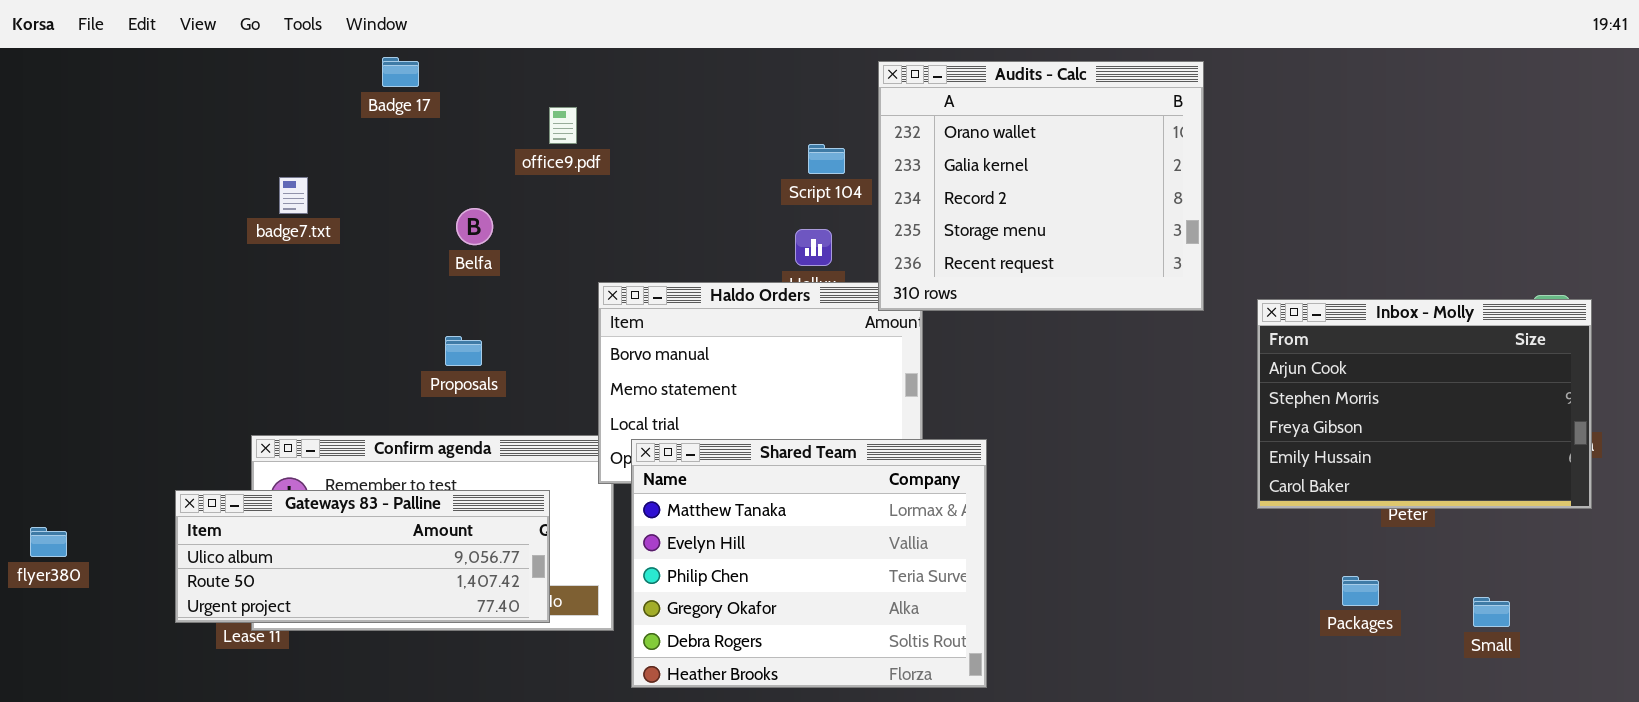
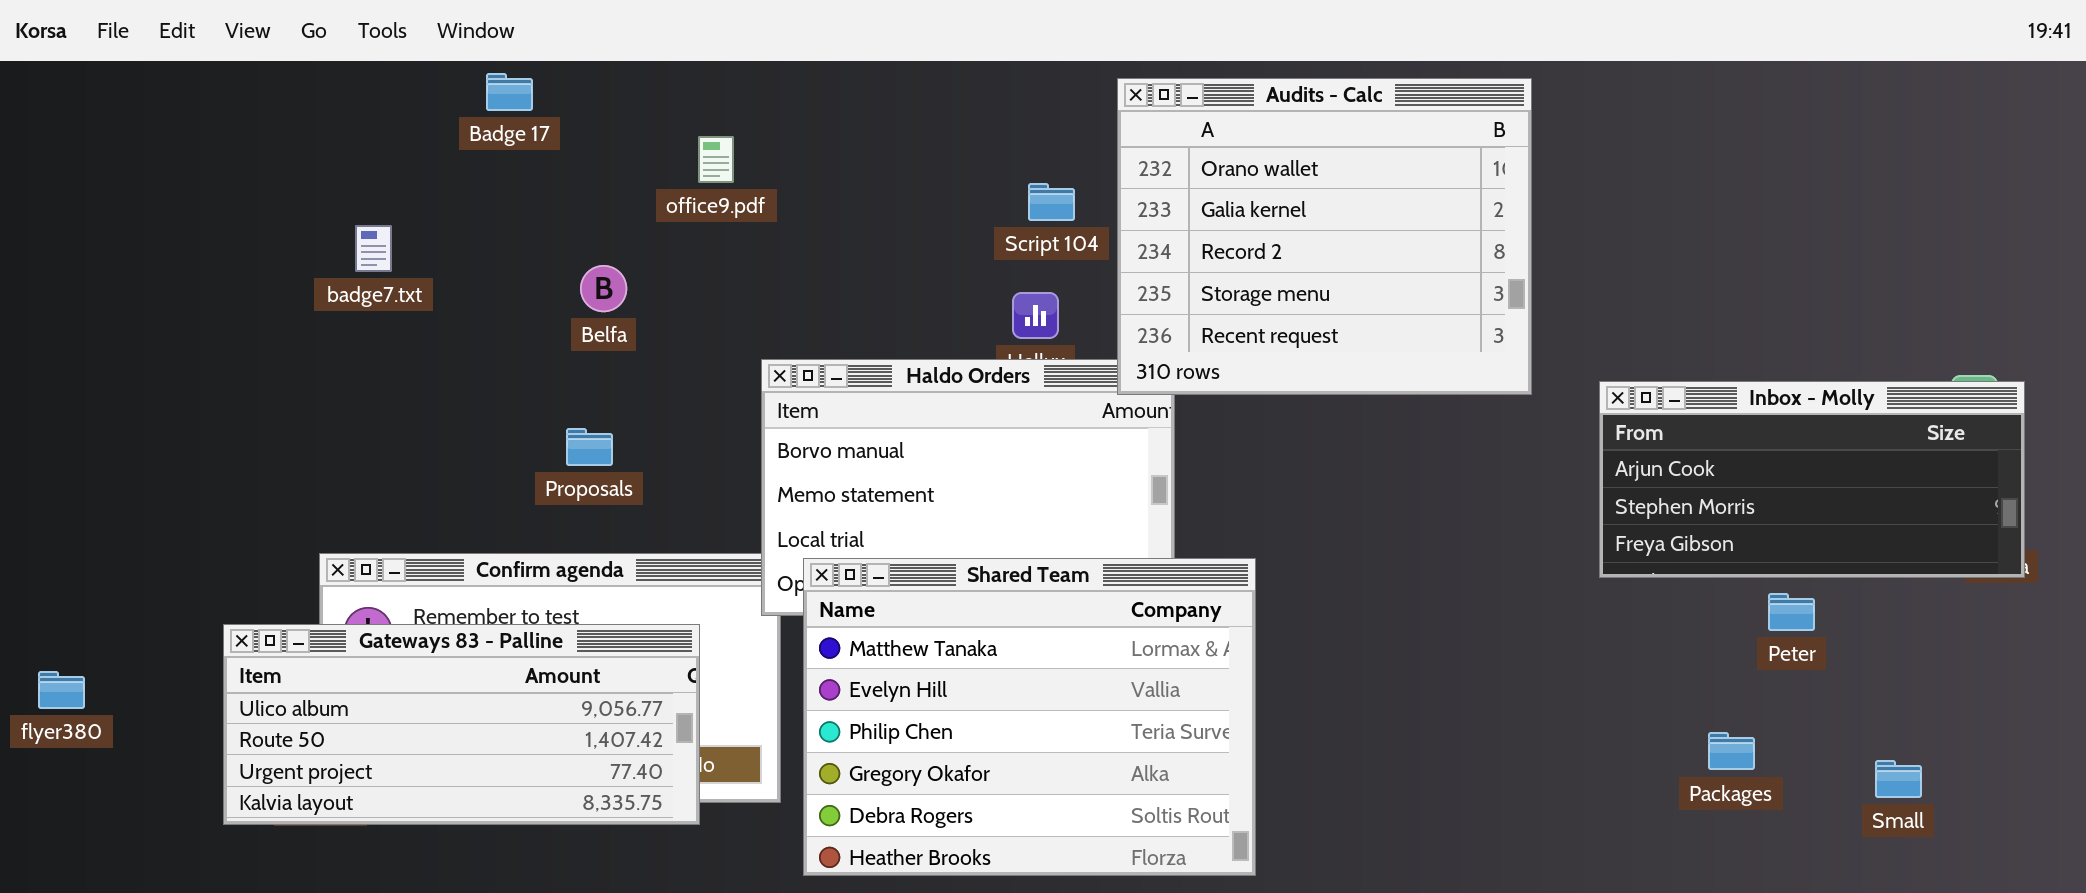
Inbox - Molly: [1257,299,1592,509] -> [1599,381,2025,578], resized
Gateways 83 - Palline: [175,490,550,623] -> [223,624,700,825], resized

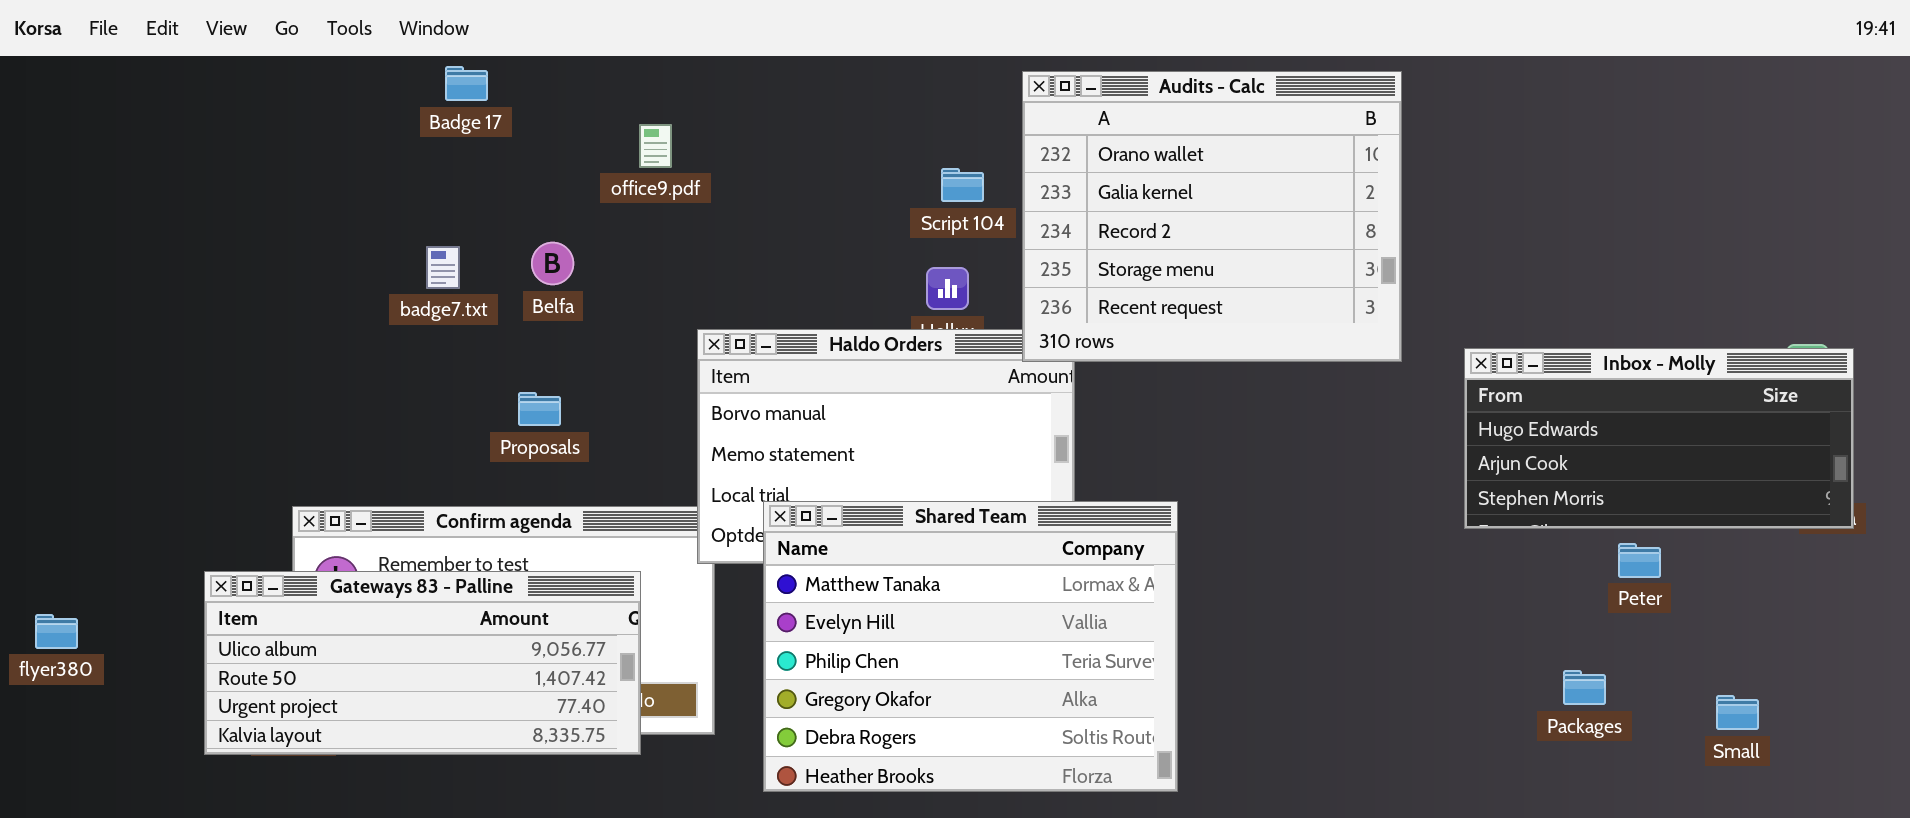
badge7.txt: [355,225,392,272] -> [426,246,460,289], moved
Inbox - Molly: [1599,381,2025,578] -> [1464,348,1854,529], scrolled up 1 row
Shared Team: [803,558,1256,876] -> [763,501,1178,792], moved

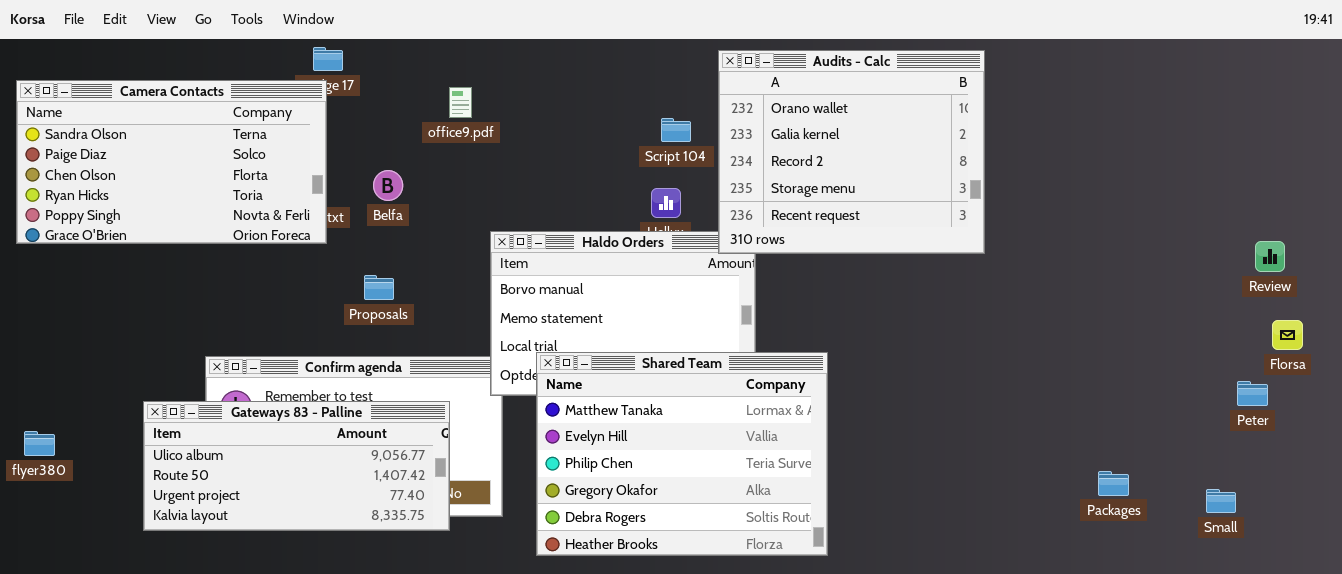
Camera Contacts: none -> [16,80,327,244], opened
Inbox - Molly: [1464,348,1854,529] -> none, closed
Peter: [1618,543,1661,578] -> [1237,381,1268,406], moved

